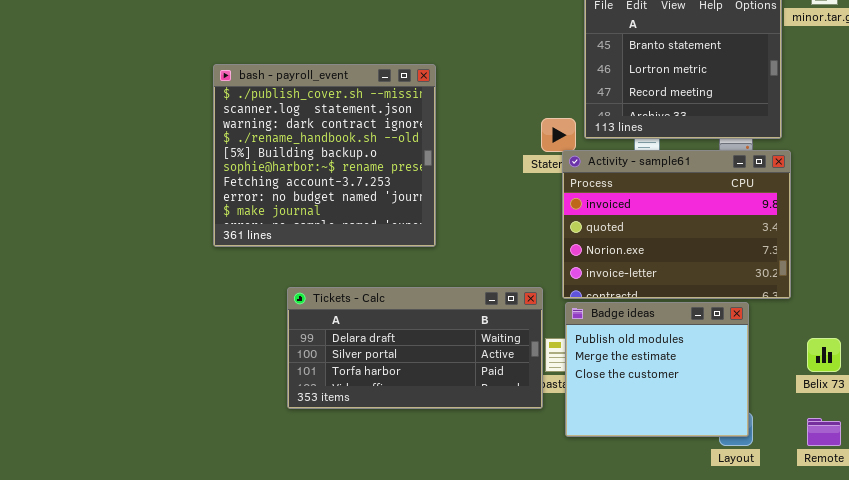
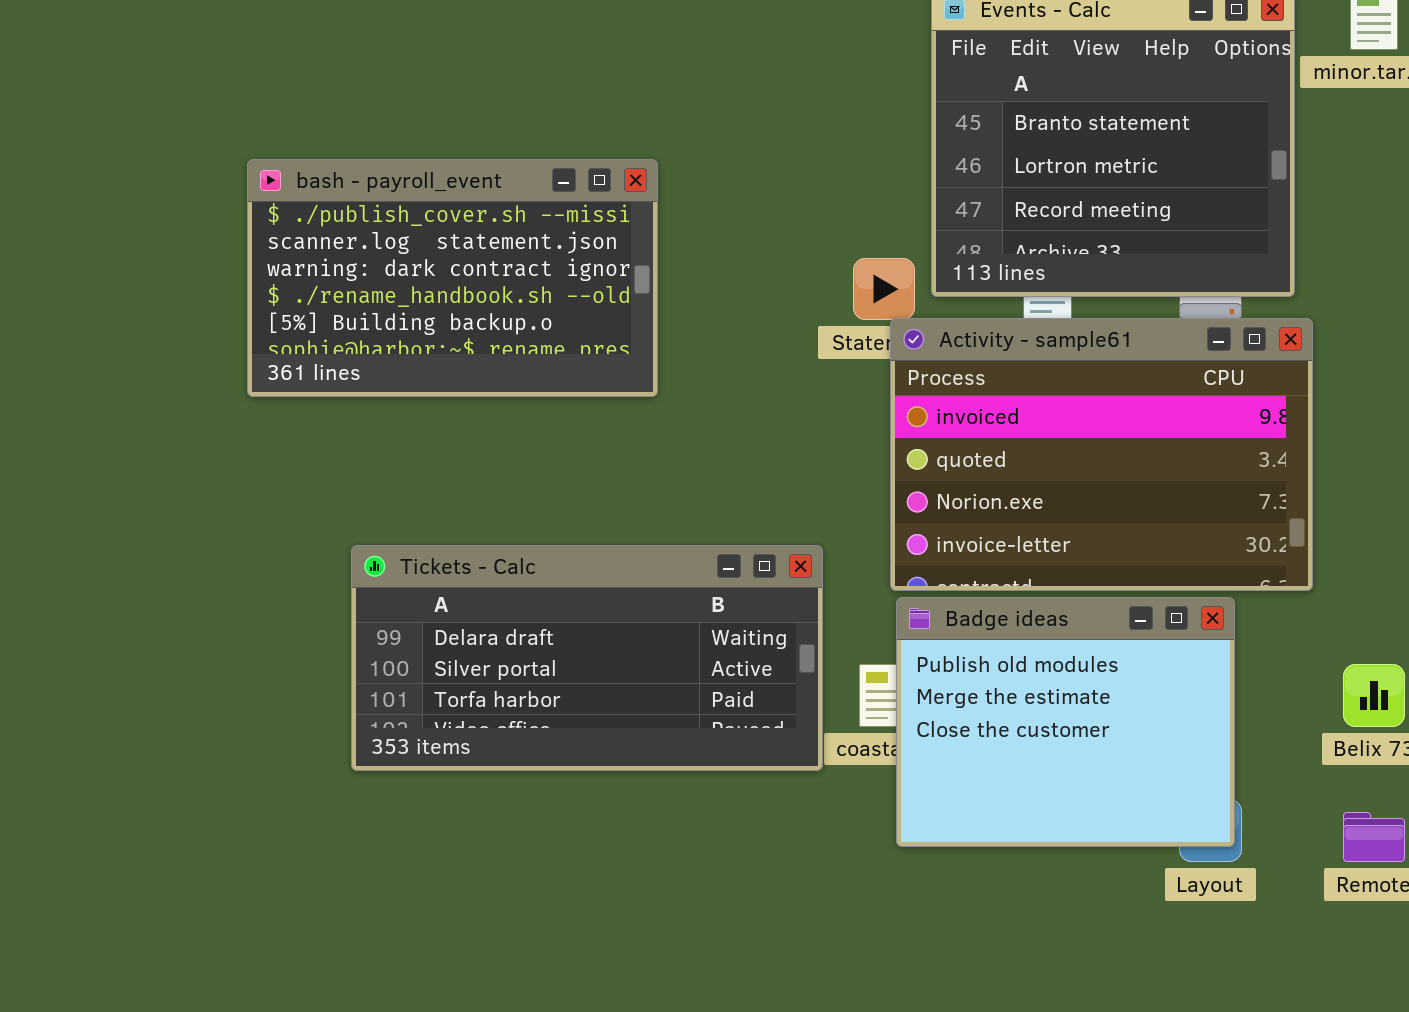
bash - payroll_event: [213,64,436,247] -> [247,159,658,397], resized
Tickets - Calc: [287,287,543,409] -> [351,545,823,771], moved

